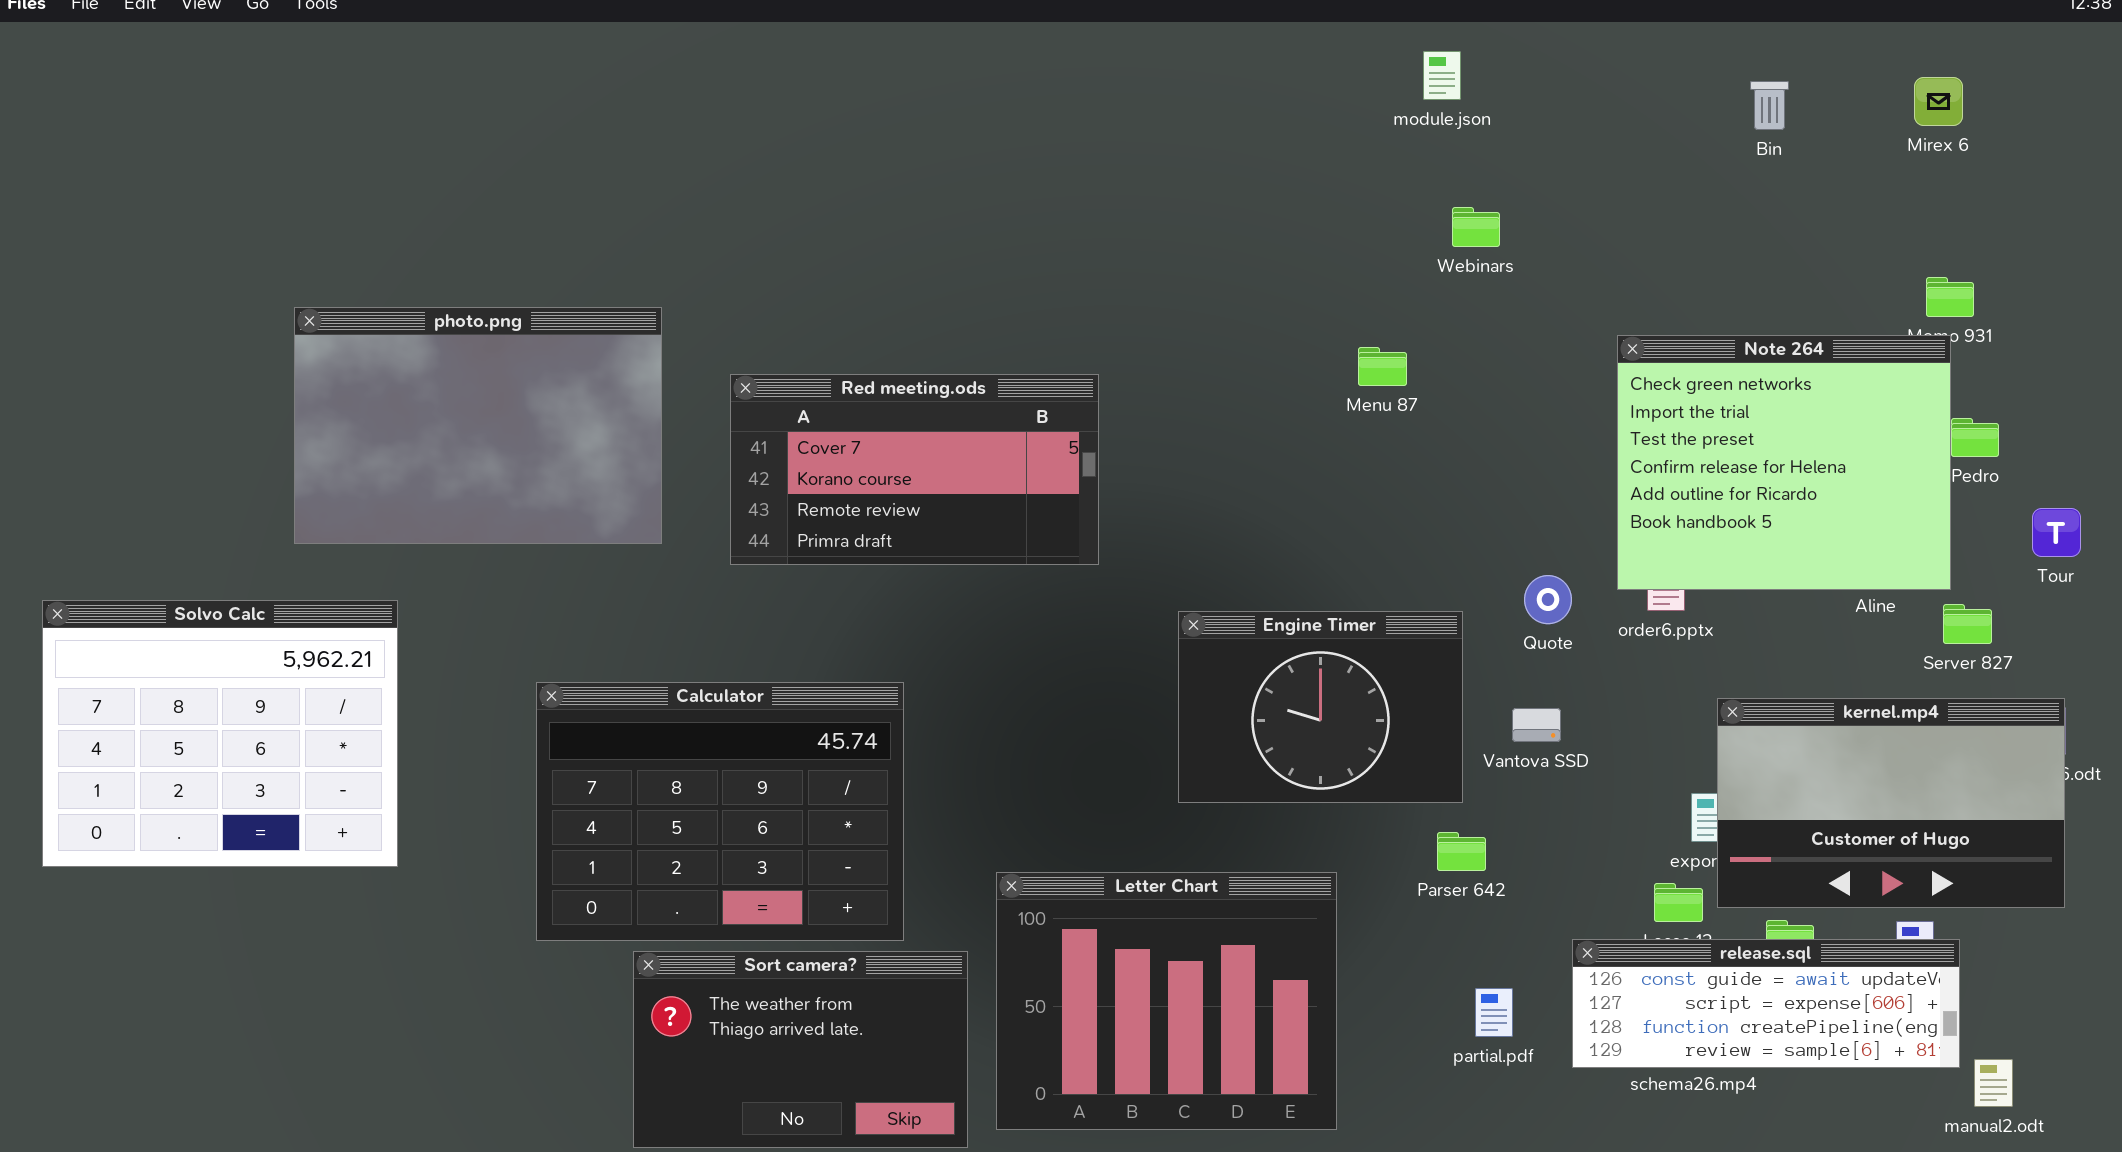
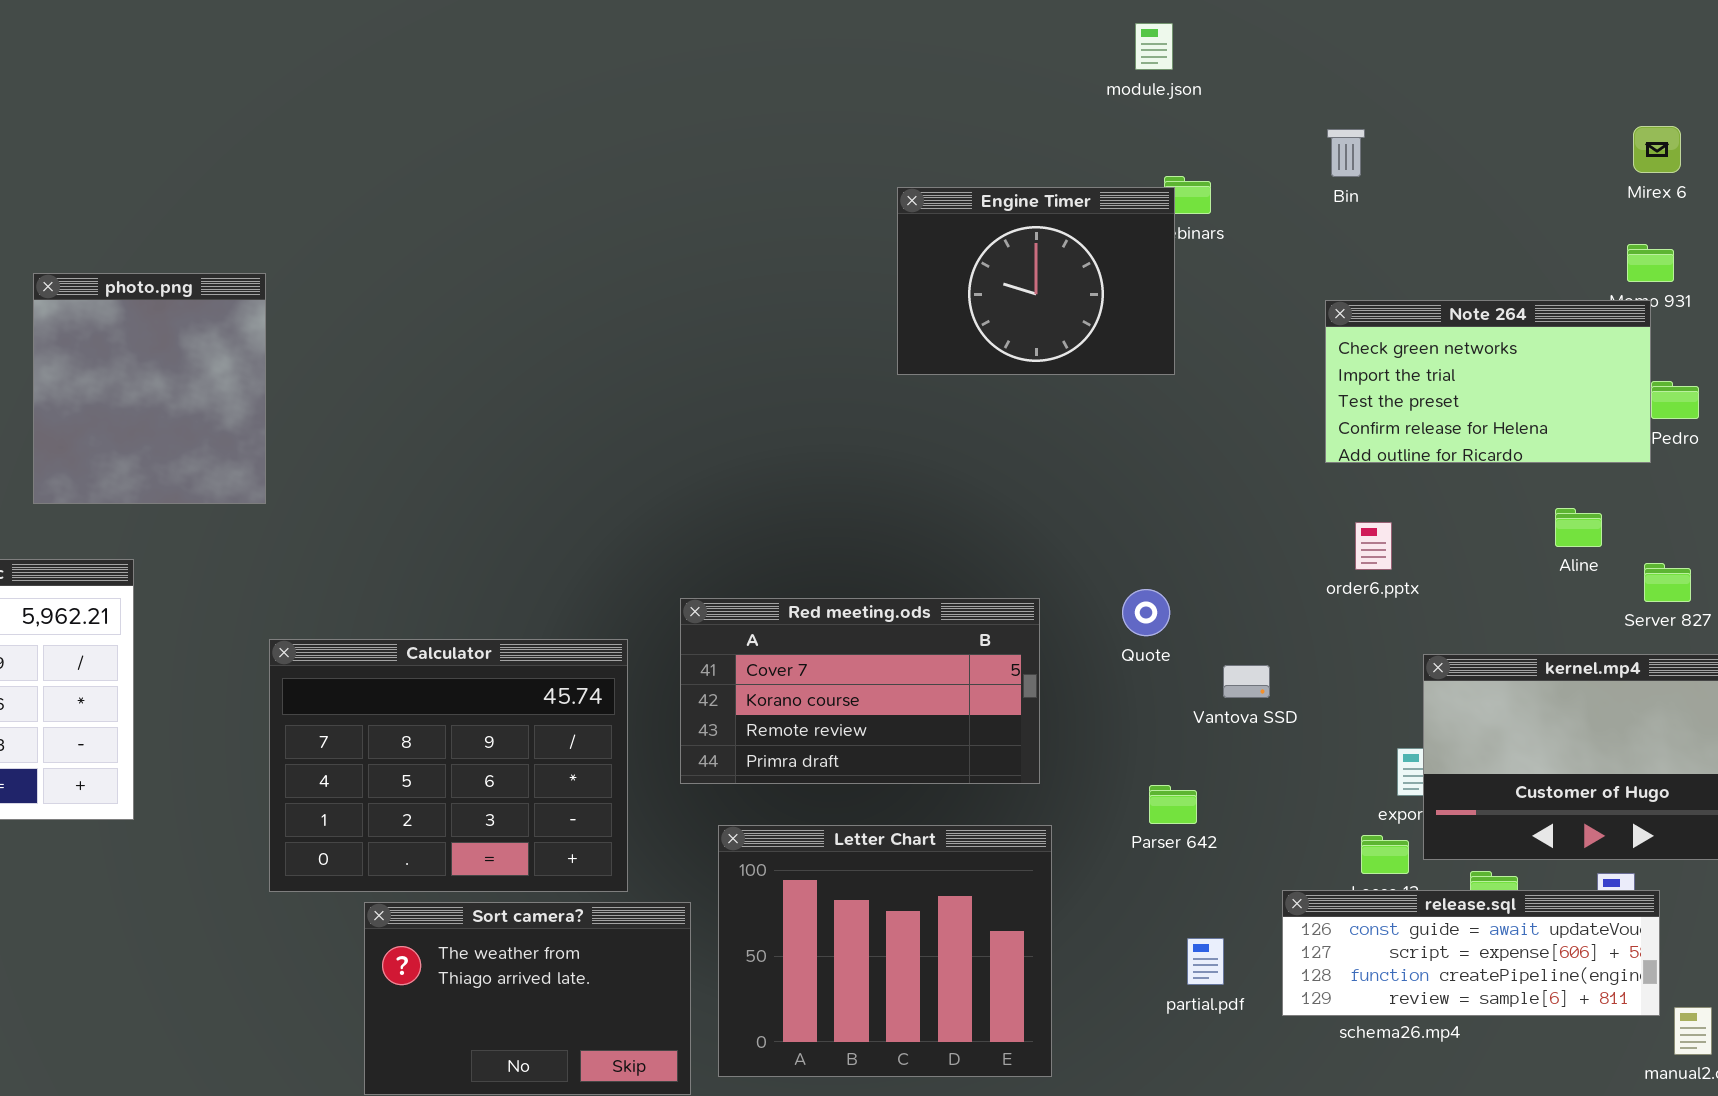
Mirex 6: [1914,77,1963,126] -> [1633,126,1681,173], moved
Bin: [1750,81,1789,130] -> [1327,129,1365,177], moved
photo.png: [294,307,662,544] -> [33,273,266,504], resized
Note 264: [1617,335,1951,590] -> [1325,300,1651,463], resized
Red meeting.ods: [730,374,1099,565] -> [680,598,1040,784], moved
Quote: [1524,575,1572,624] -> [1122,589,1170,636], moved
Engine Timer: [1178,611,1463,803] -> [897,187,1175,375], moved

